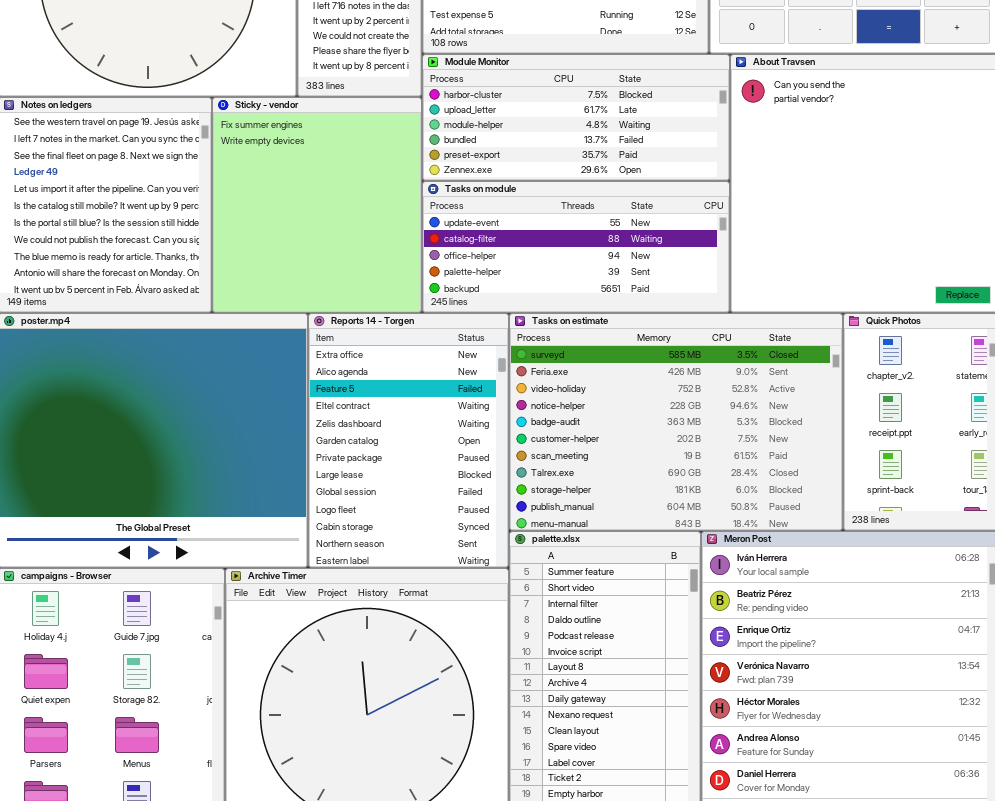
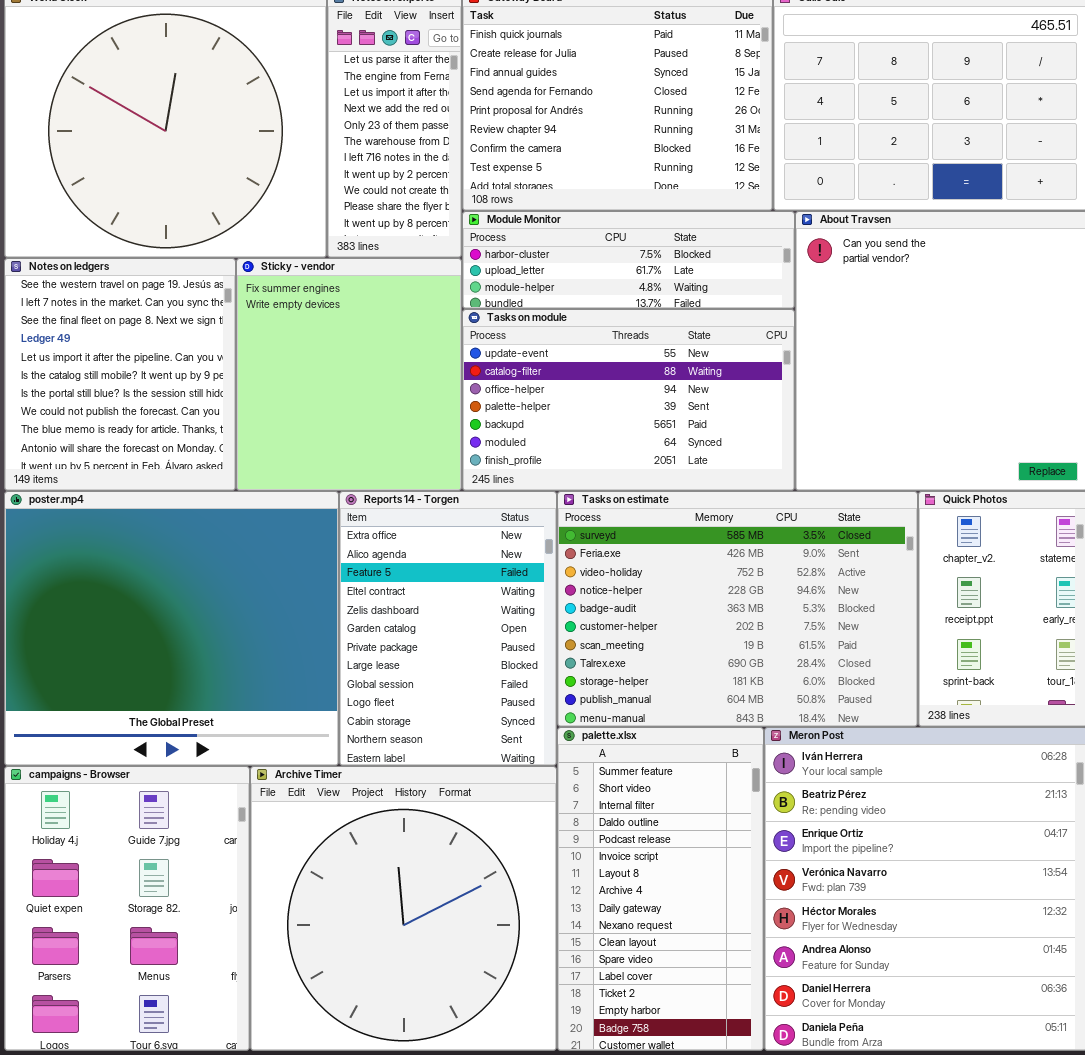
Module Monitor: [422,54,730,181] -> [462,211,795,309], resized
Tasks on module: [422,181,730,313] -> [462,309,795,491], resized

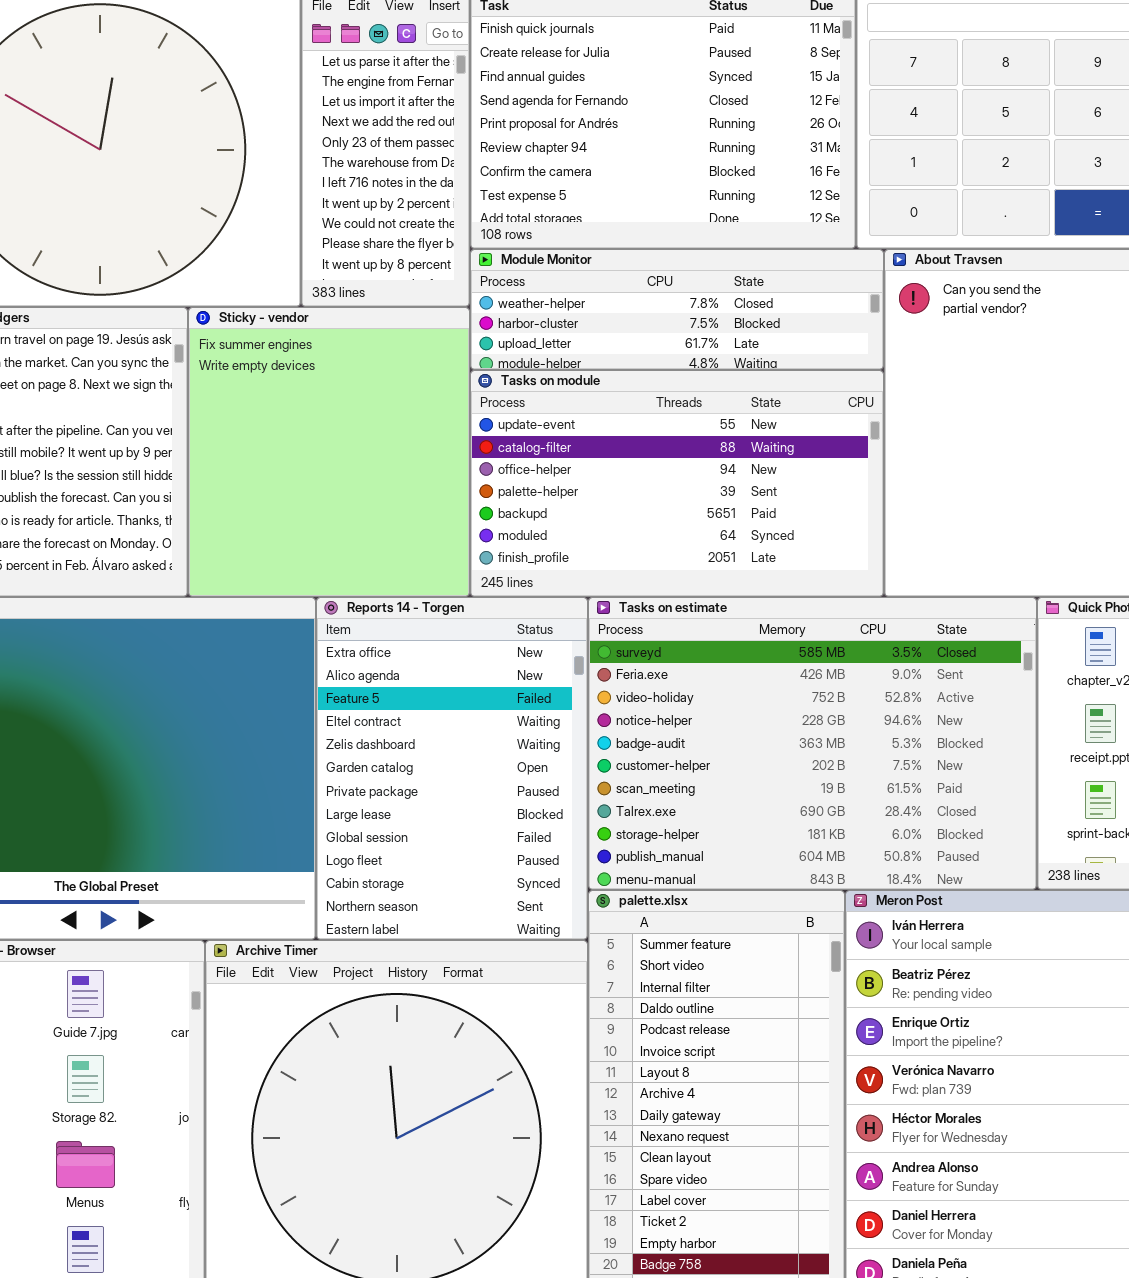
Module Monitor: [462,211,795,309] -> [470,249,884,370], scrolled up 1 row

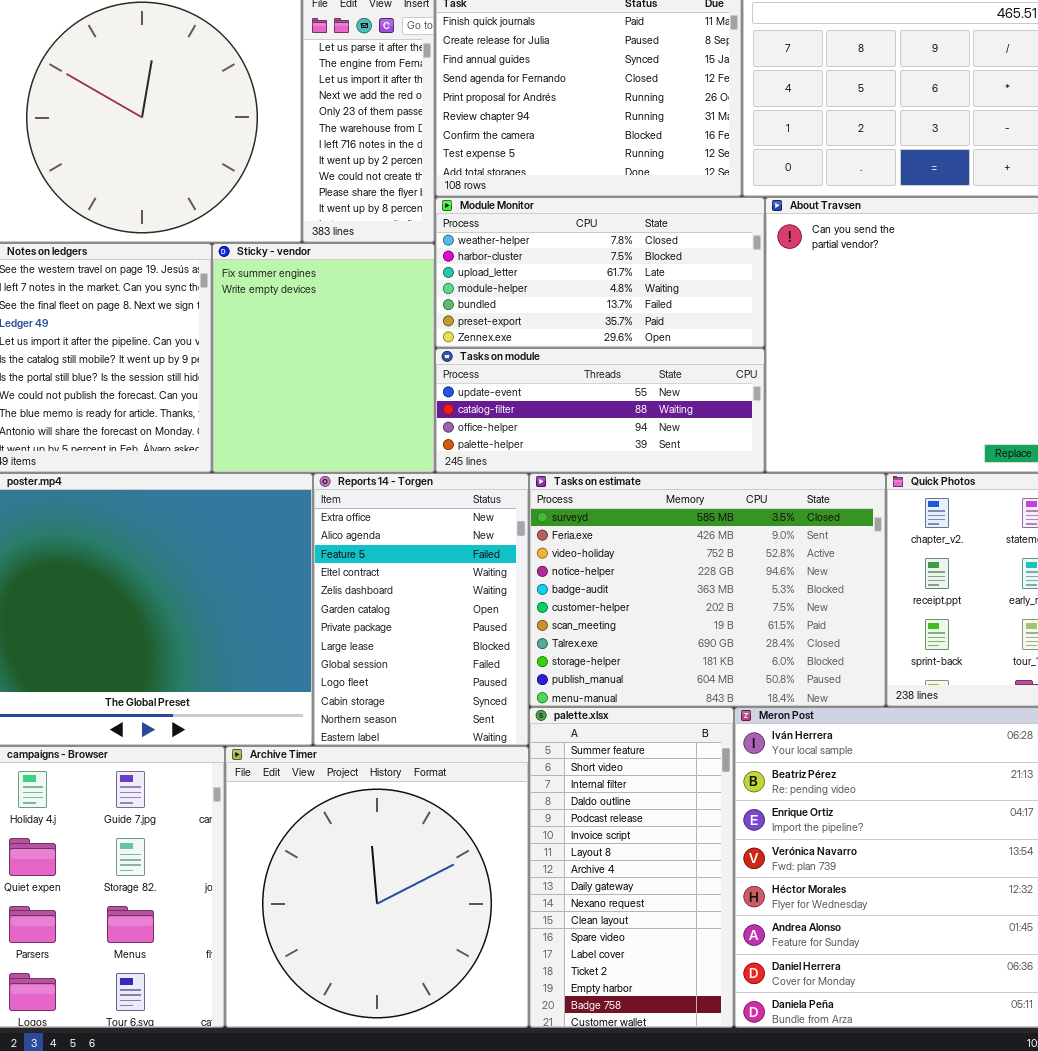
Module Monitor: [470,249,884,370] -> [435,197,765,348], resized
Tasks on module: [470,370,884,597] -> [435,348,765,473], resized

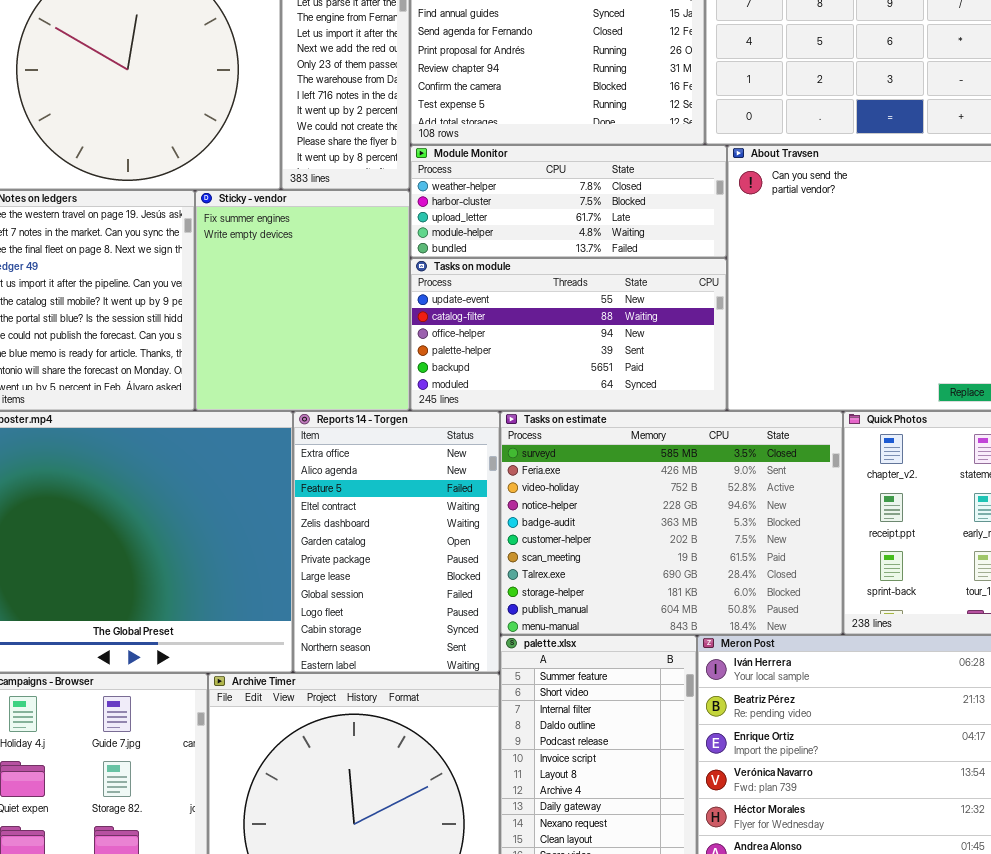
Module Monitor: [435,197,765,348] -> [410,145,727,258], resized
Tasks on module: [435,348,765,473] -> [410,258,727,411], resized

